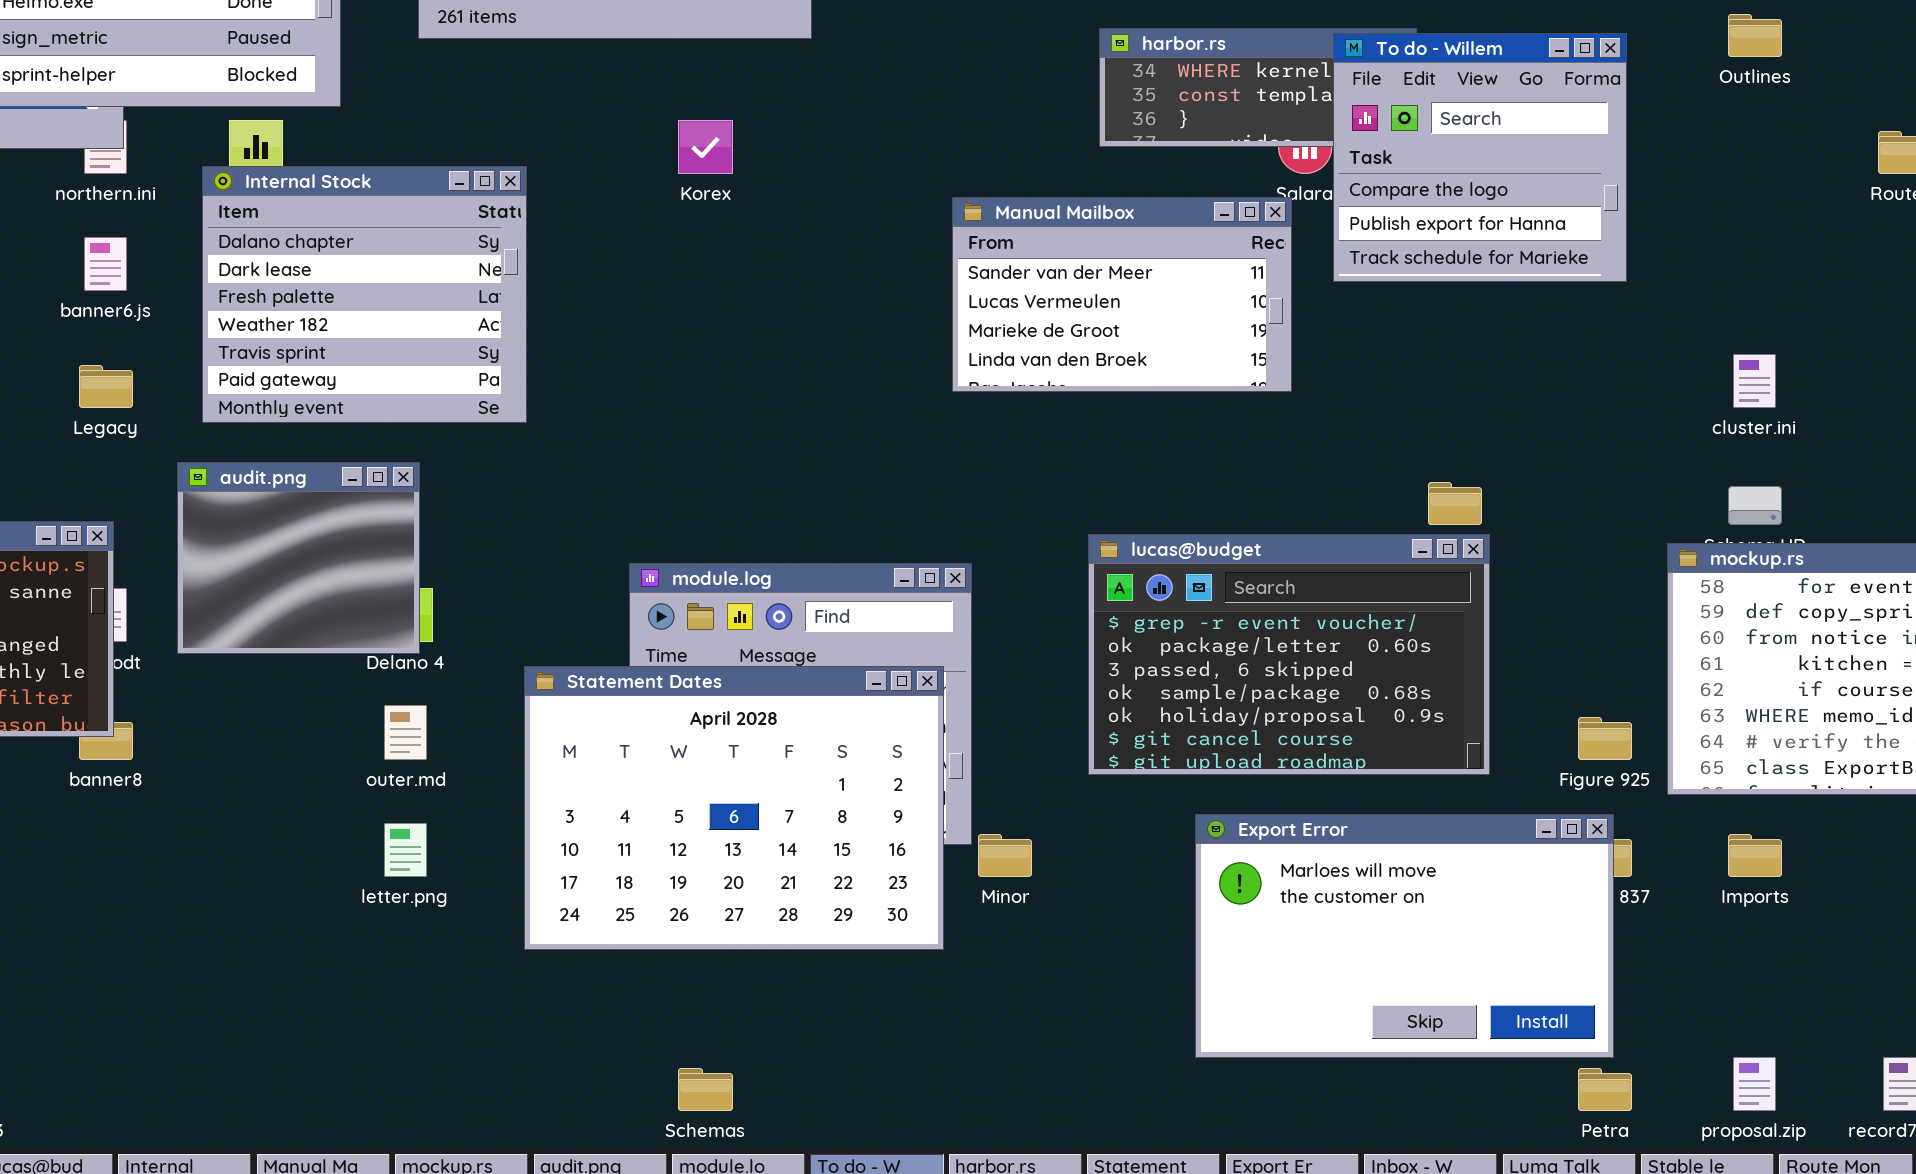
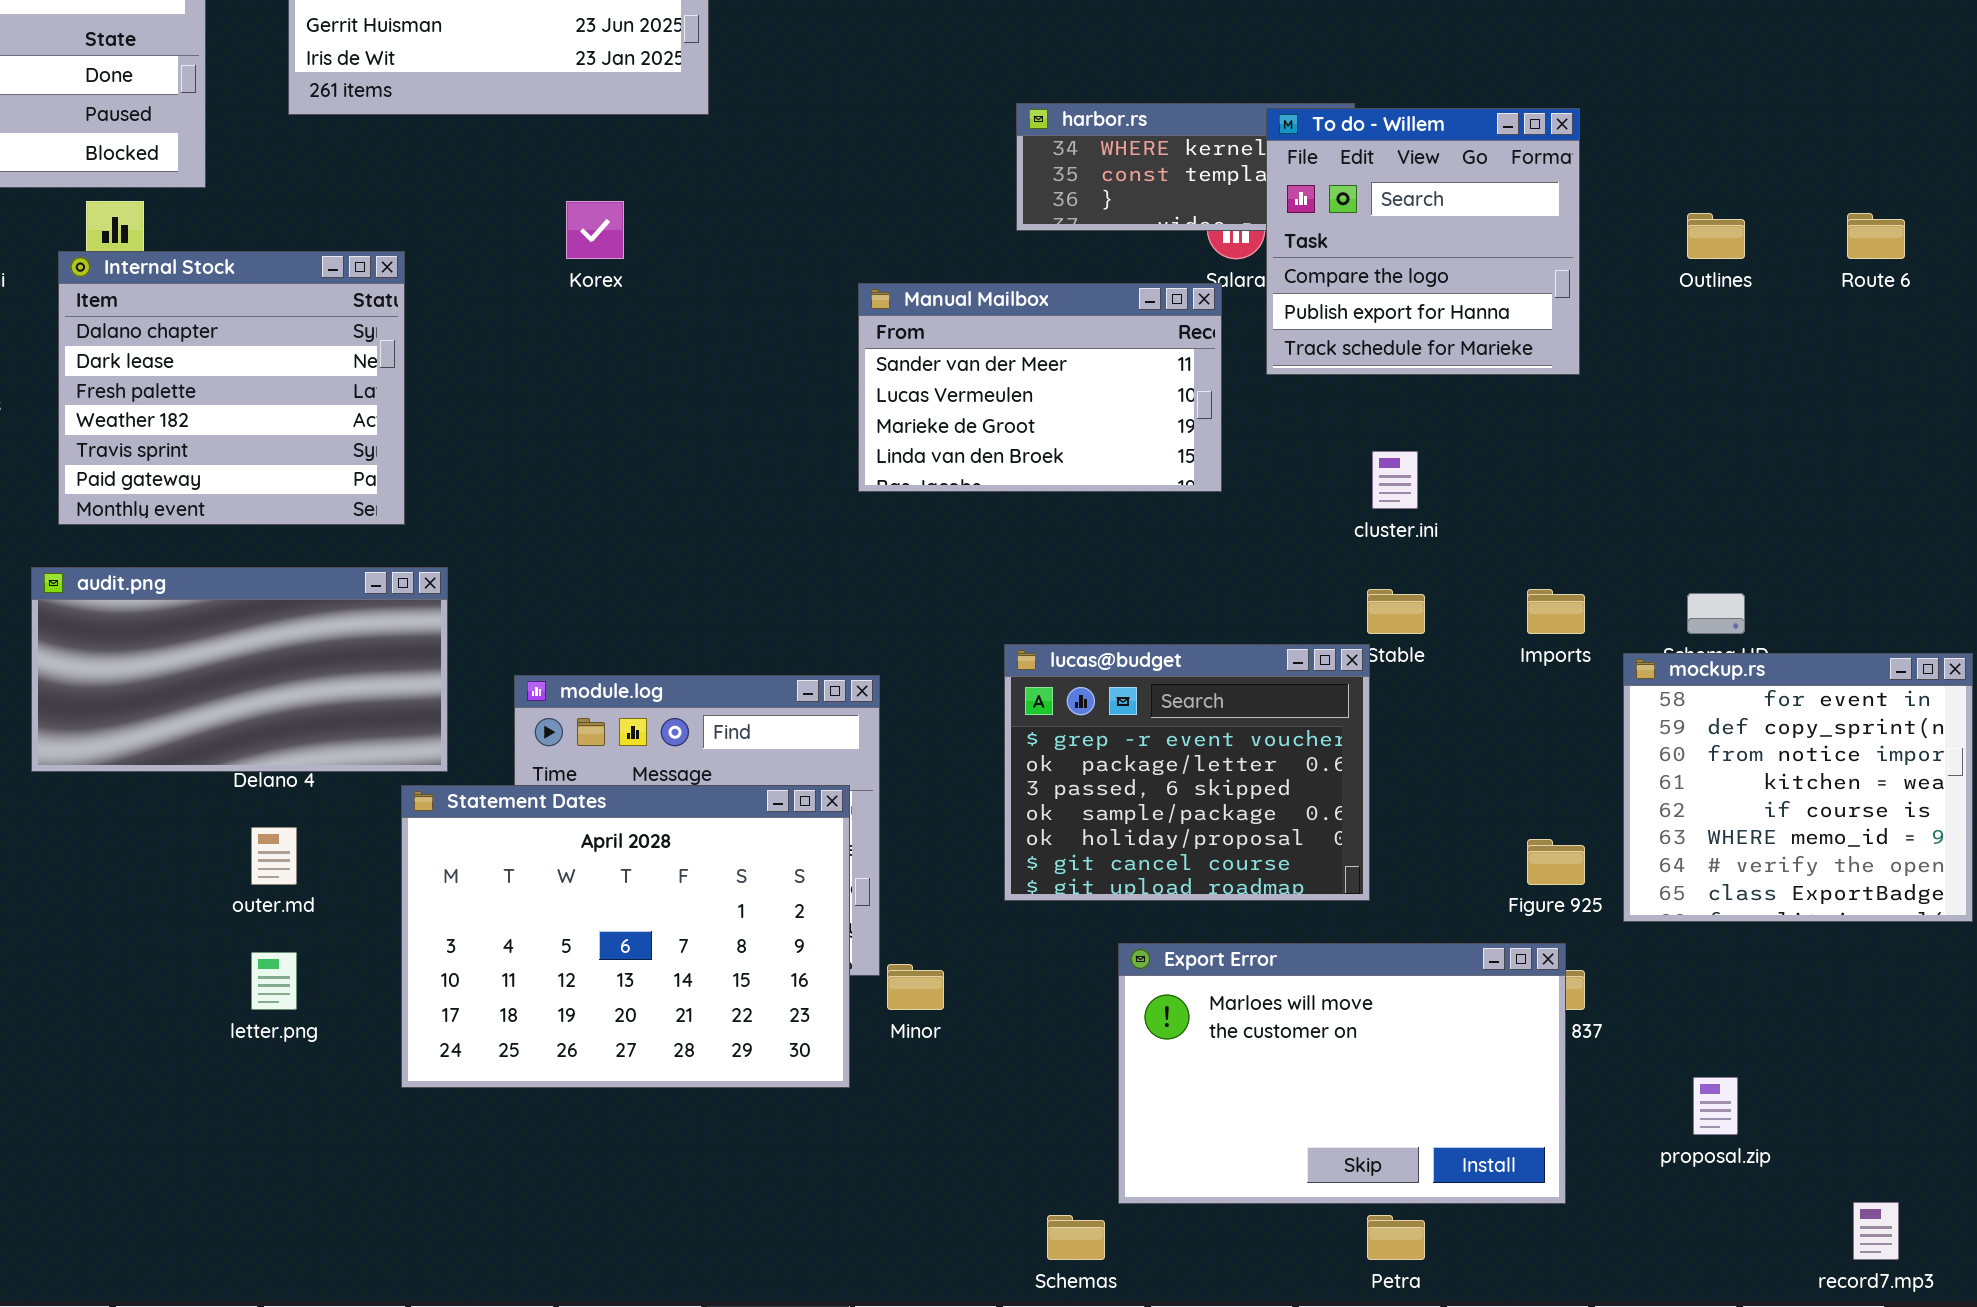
Outlines: [1728,14,1782,57] -> [1687,213,1745,259], moved
cluster.ini: [1733,354,1776,408] -> [1372,451,1418,509], moved
audit.png: [177,462,420,654] -> [31,567,448,772], resized
lucas@budget: [1088,534,1490,775] -> [1004,644,1370,901], resized
Imports: [1728,834,1782,877] -> [1527,589,1585,634], moved
proposal.zip: [1733,1057,1776,1111] -> [1693,1077,1738,1135], moved
Schemas: [678,1068,733,1111] -> [1047,1215,1105,1260], moved
Petra: [1578,1068,1632,1111] -> [1367,1215,1425,1260], moved

